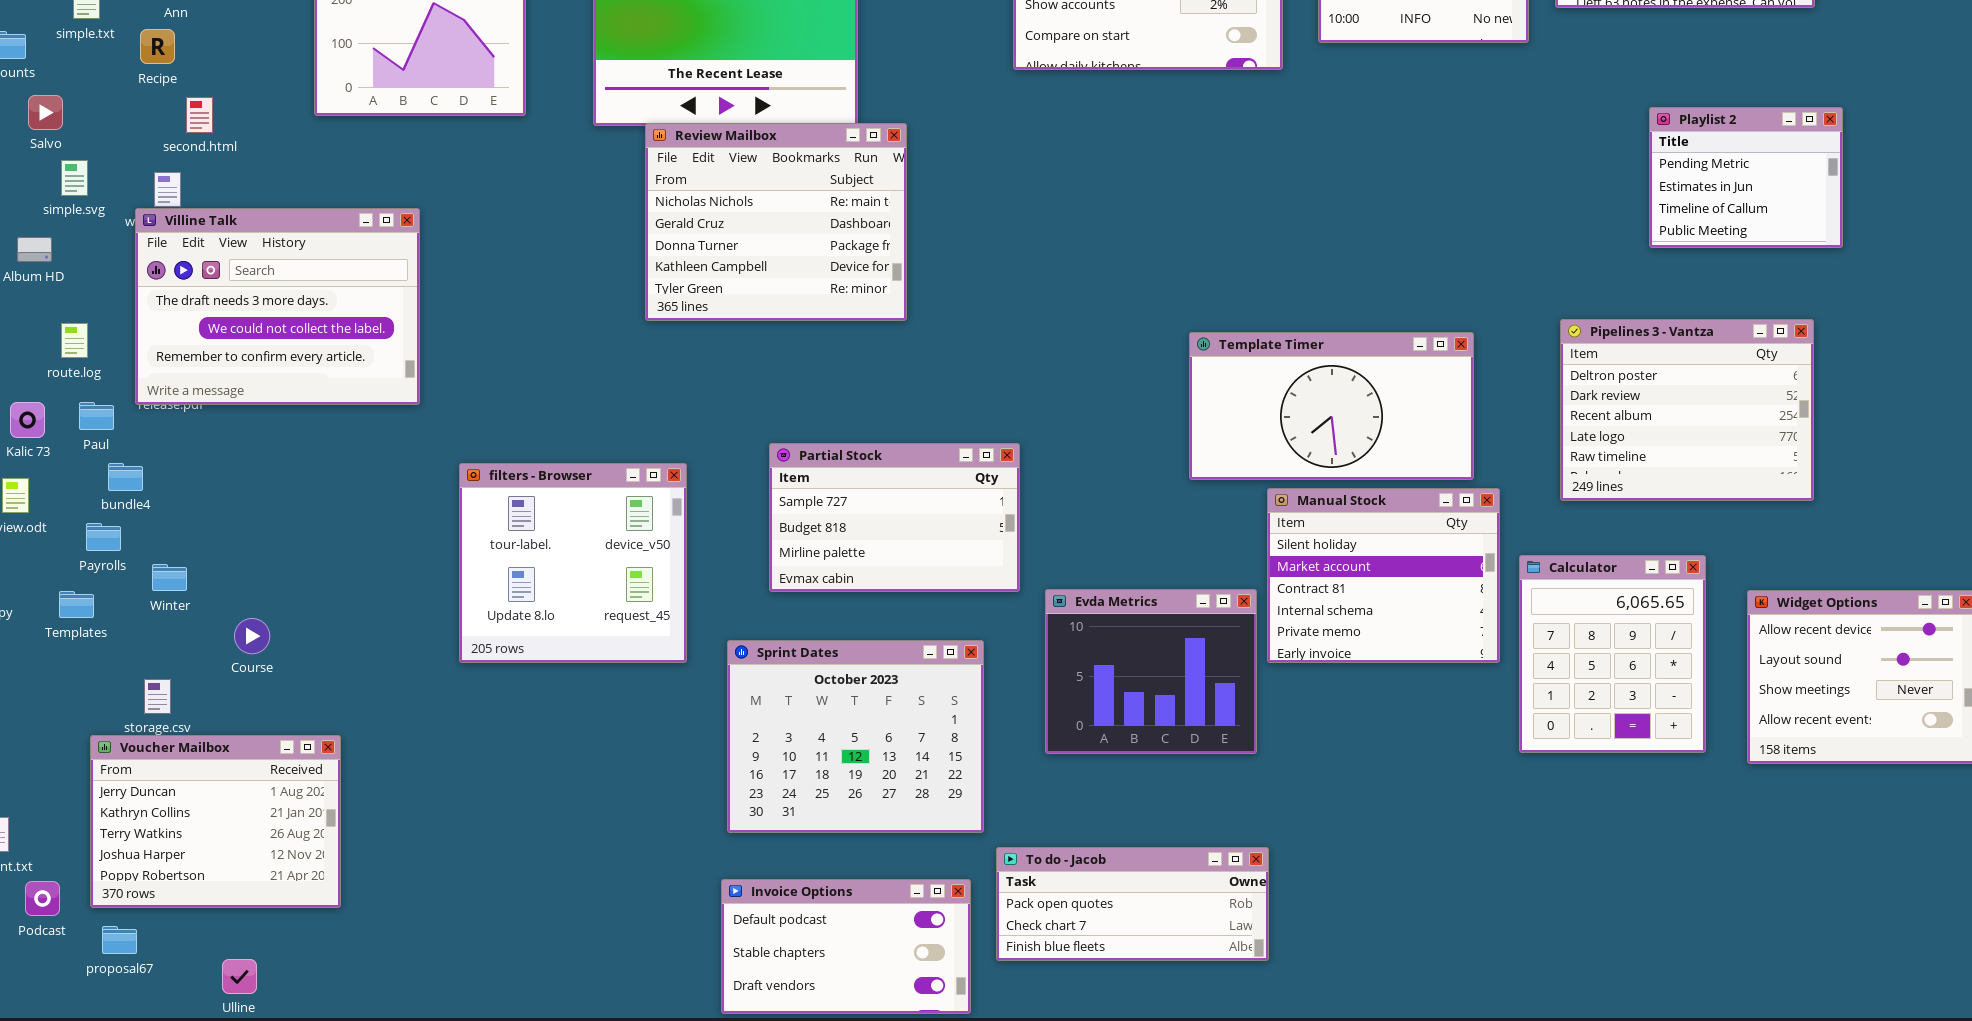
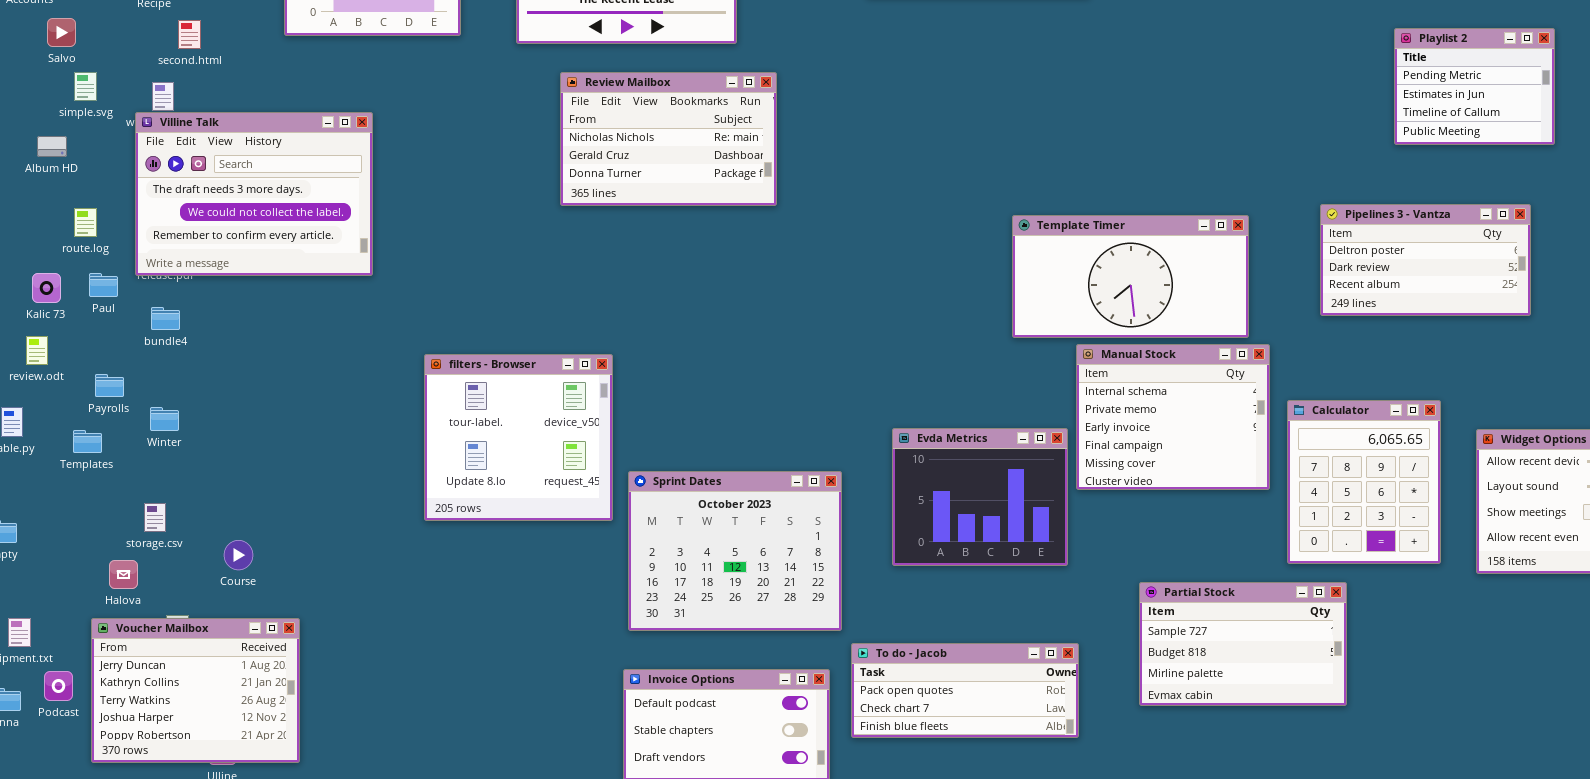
Review Mailbox: [645,123,907,321] -> [560,72,777,206], resized
Pipelines 3 - Vantza: [1560,319,1814,501] -> [1320,204,1531,316], resized
Partial Stock: [769,443,1020,592] -> [1139,582,1347,706], moved
bundle4: [108,463,143,491] -> [151,307,180,330], moved
filters - Browser: [459,463,687,663] -> [424,354,613,521], moved
Manual Stock: [1267,488,1500,663] -> [1076,344,1270,490], scrolled down 3 rows
Course: [234,618,270,654] -> [224,540,253,570], moved
Voucher Mailbox: [90,735,341,908] -> [91,618,300,763], moved

